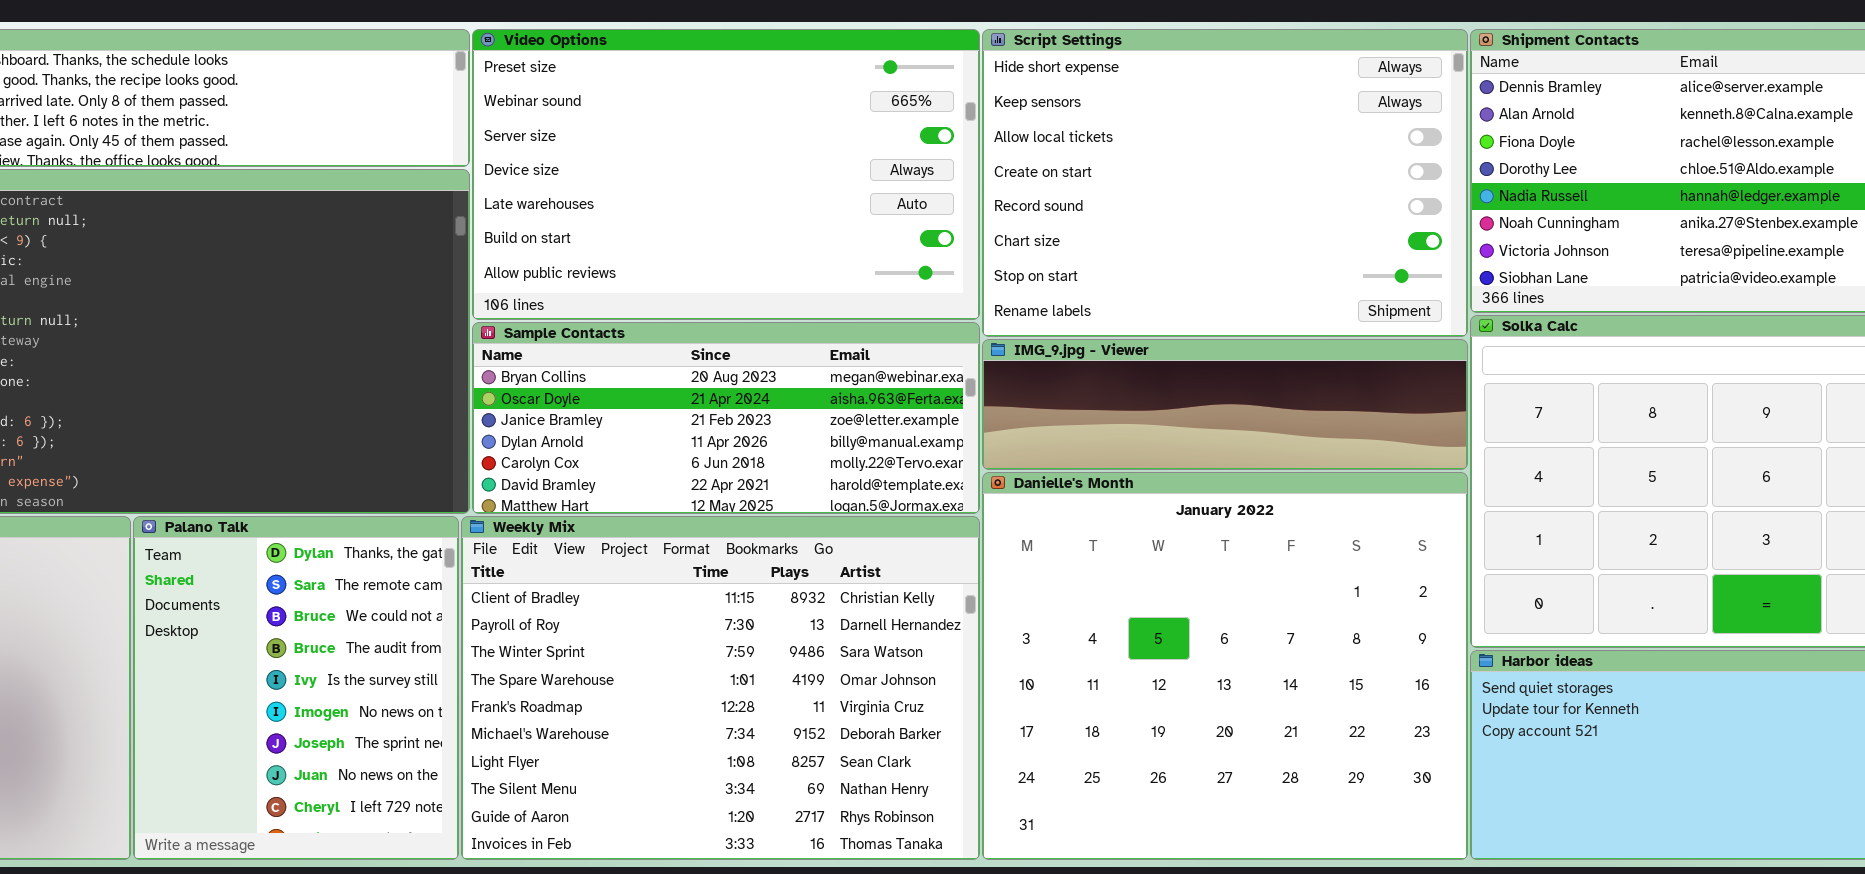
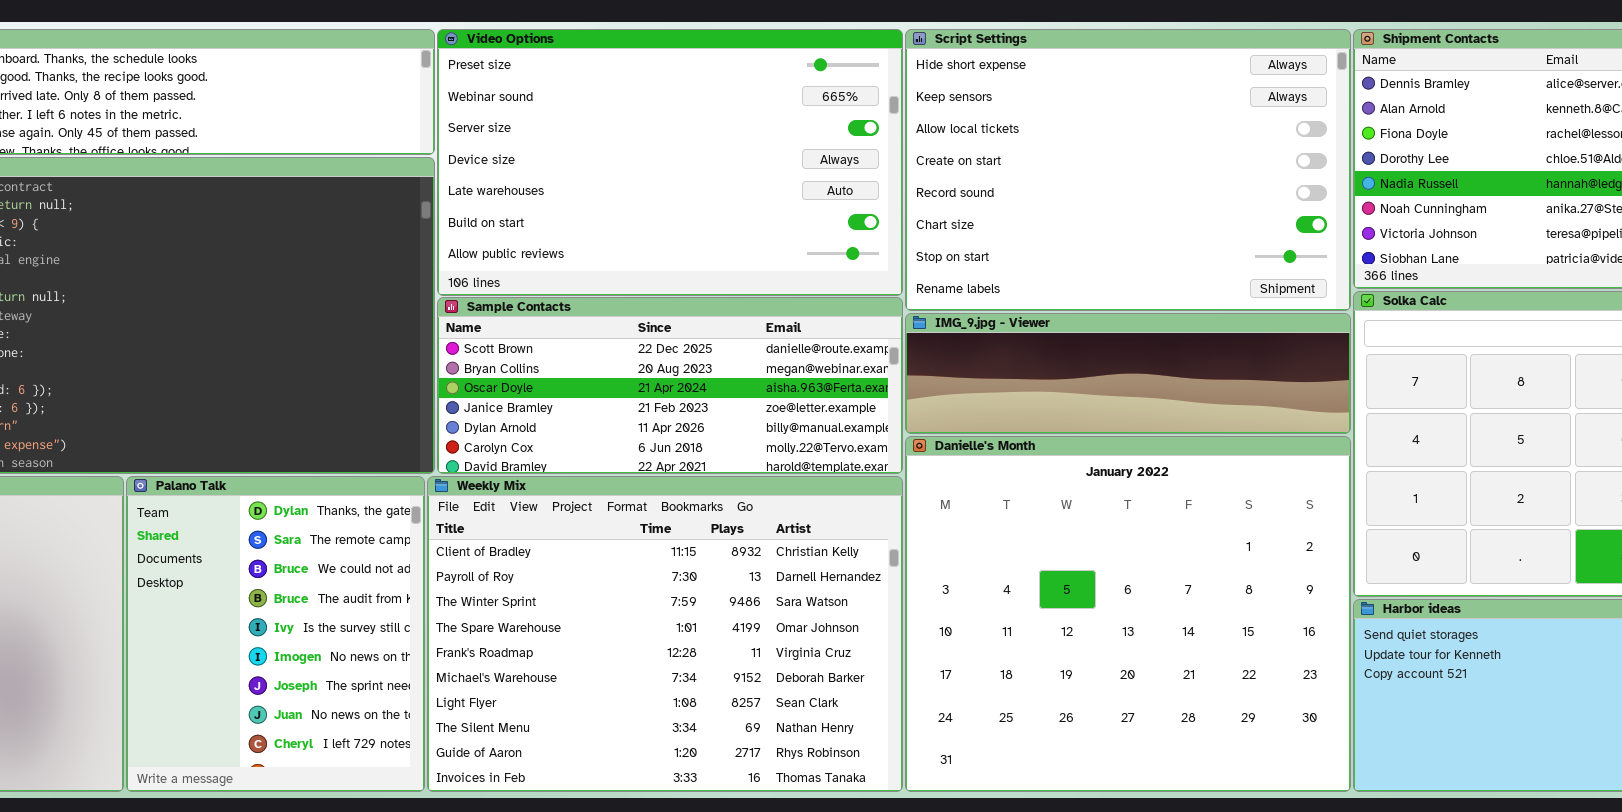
Sample Contacts: [472,322,980,514] -> [437,297,903,474], scrolled up 1 row

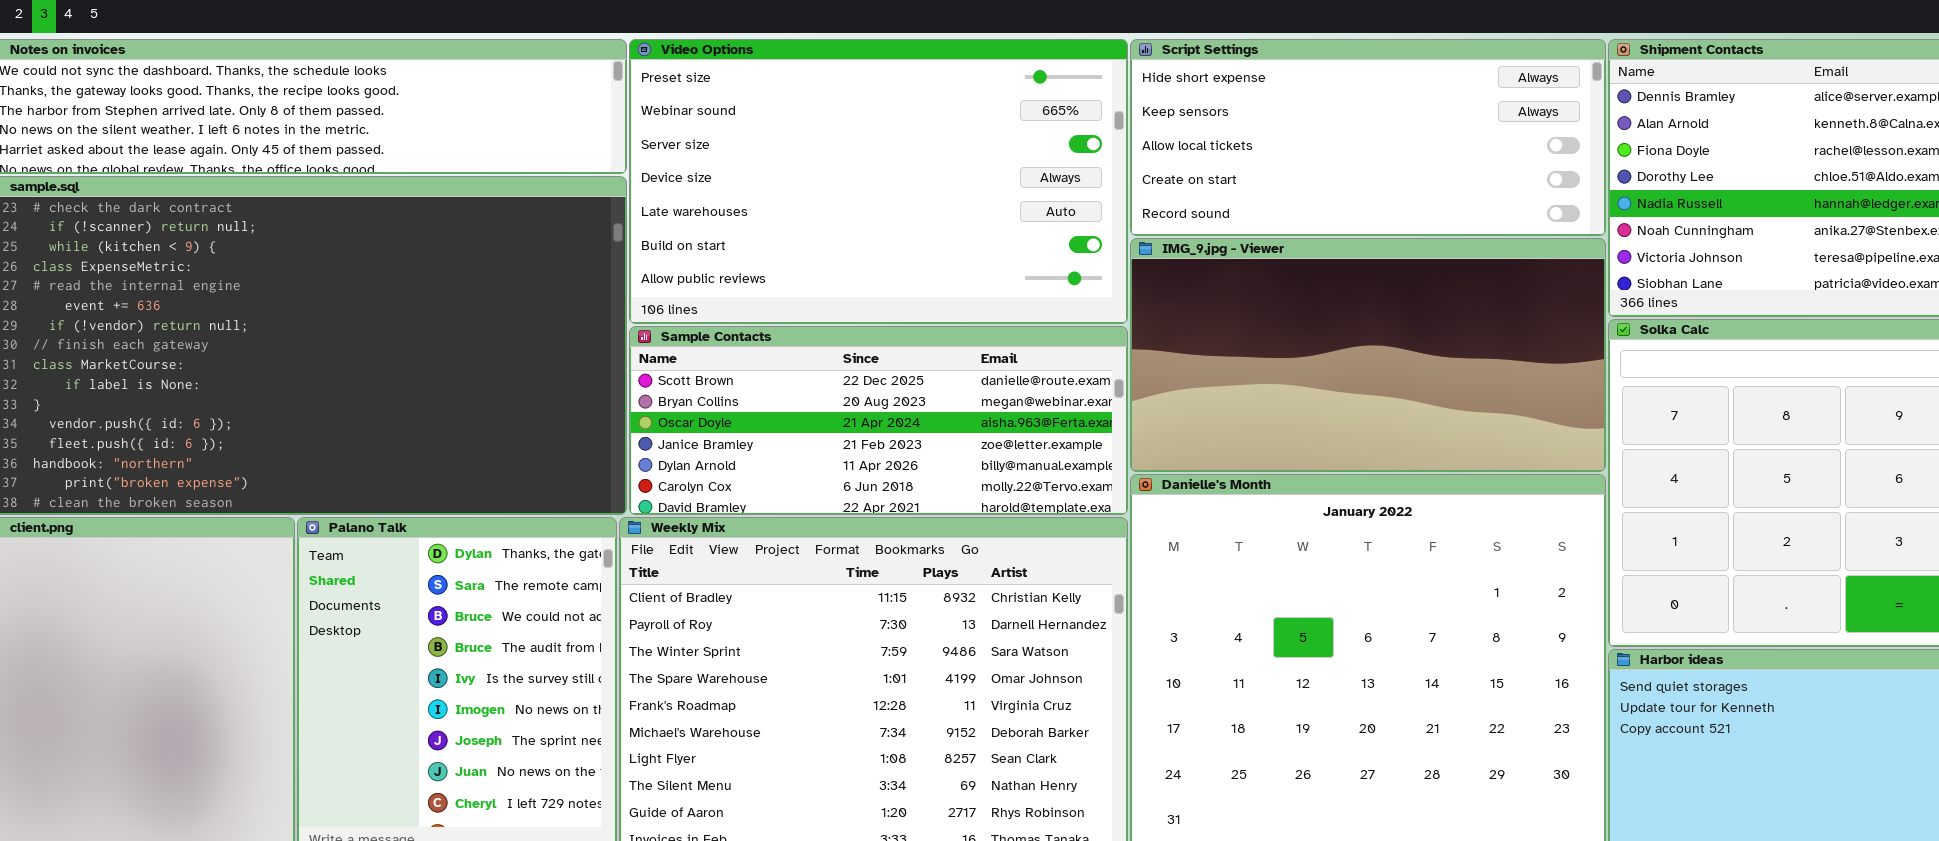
Script Settings: [905,29,1351,311] -> [1130,39,1606,236], resized
IMG_9.jpg - Viewer: [905,313,1351,434] -> [1130,238,1606,472], resized

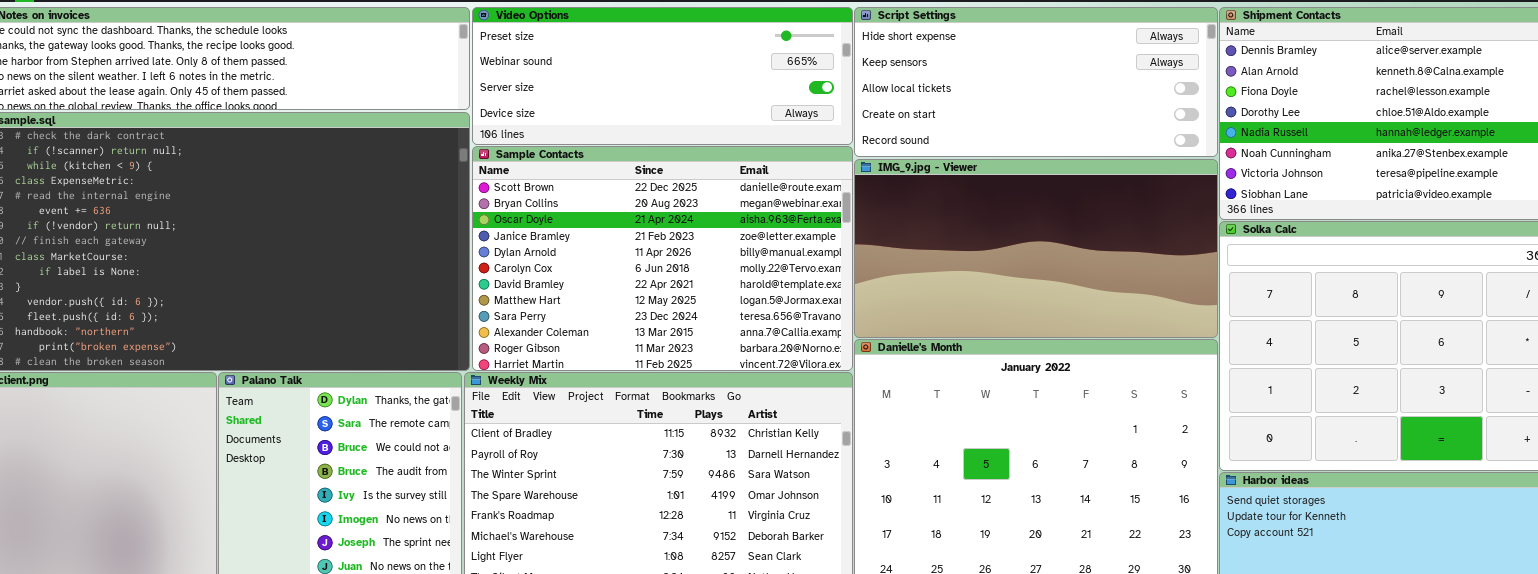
Video Options: [629,39,1128,324] -> [472,7,853,145], resized
Sample Contacts: [629,326,1128,515] -> [472,146,853,371], resized

